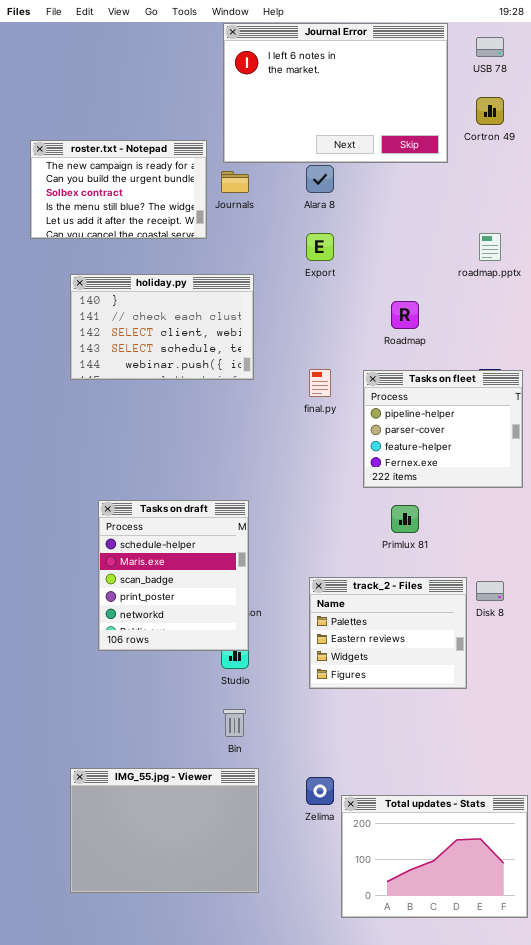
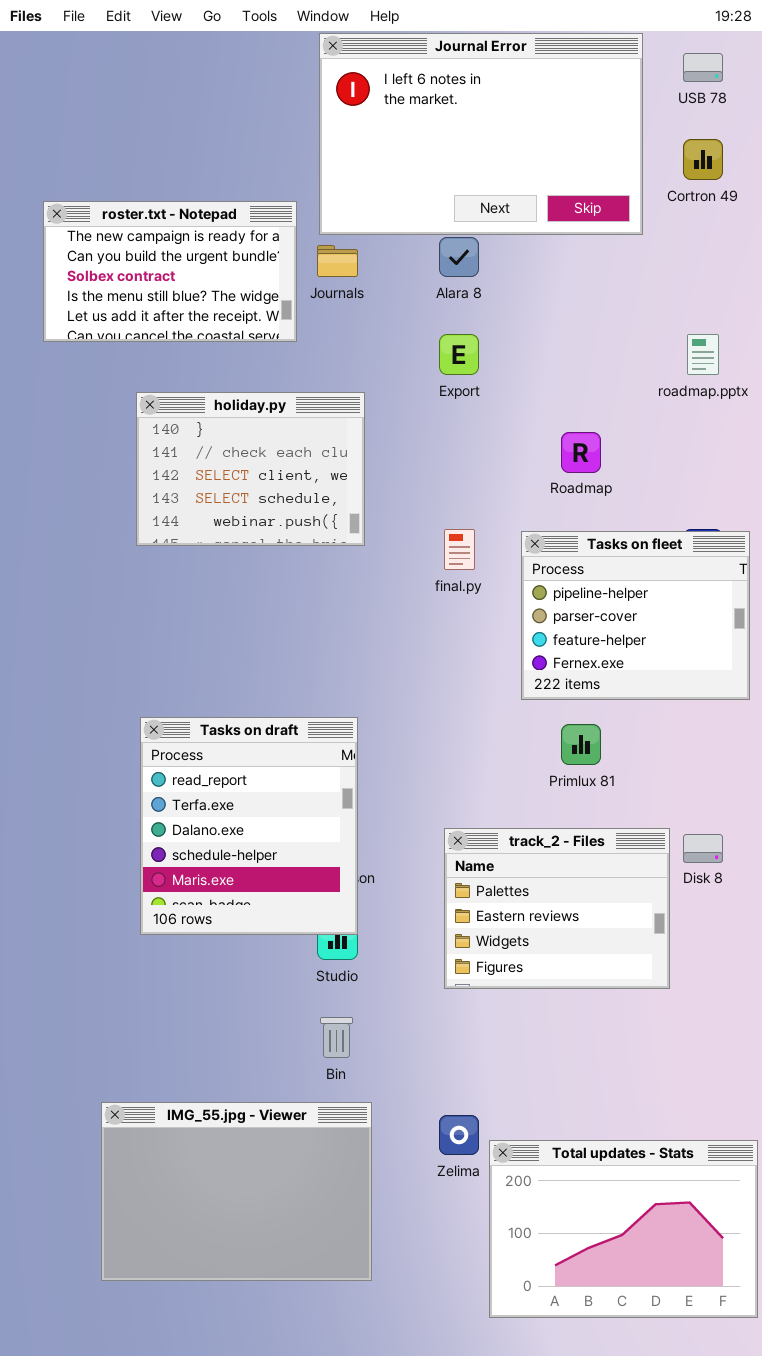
holiday.py: [70,274,254,380] -> [136,392,365,546], resized
Tasks on draft: [98,500,249,651] -> [140,717,358,935], scrolled up 3 rows

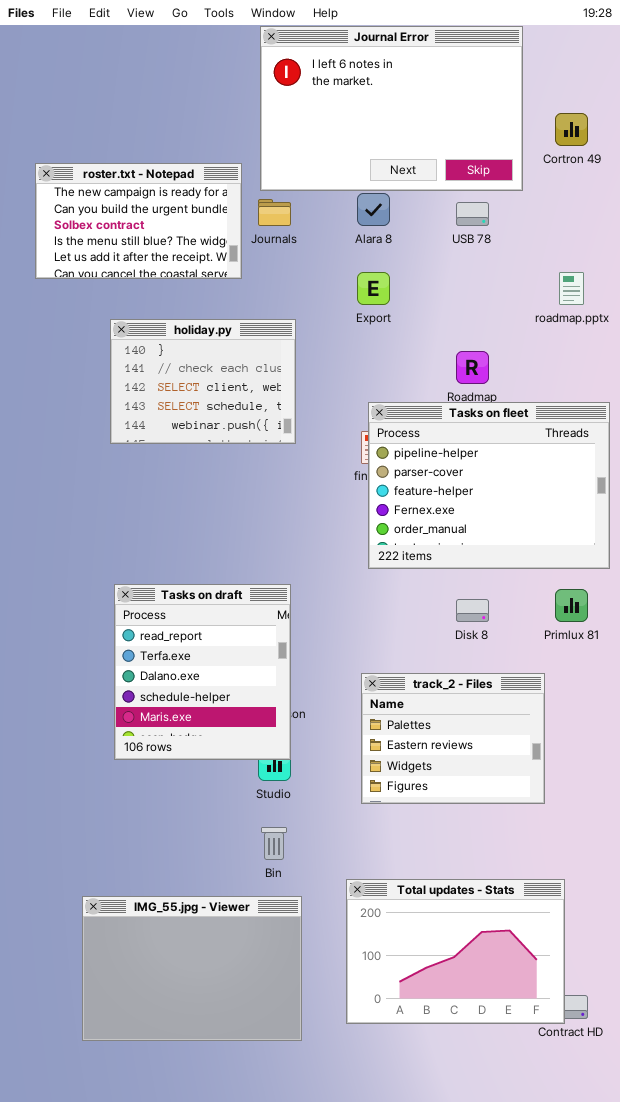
USB 78: [683,53,723,82] -> [456,202,489,226], moved
Tasks on fleet: [521,531,750,700] -> [368,402,610,569], resized
Primlux 81: [561,724,601,765] -> [555,589,588,622], moved
Disk 8: [683,834,723,863] -> [456,599,489,622], moved
Total updates - Stats: [489,1140,758,1318] -> [346,879,565,1024], moved

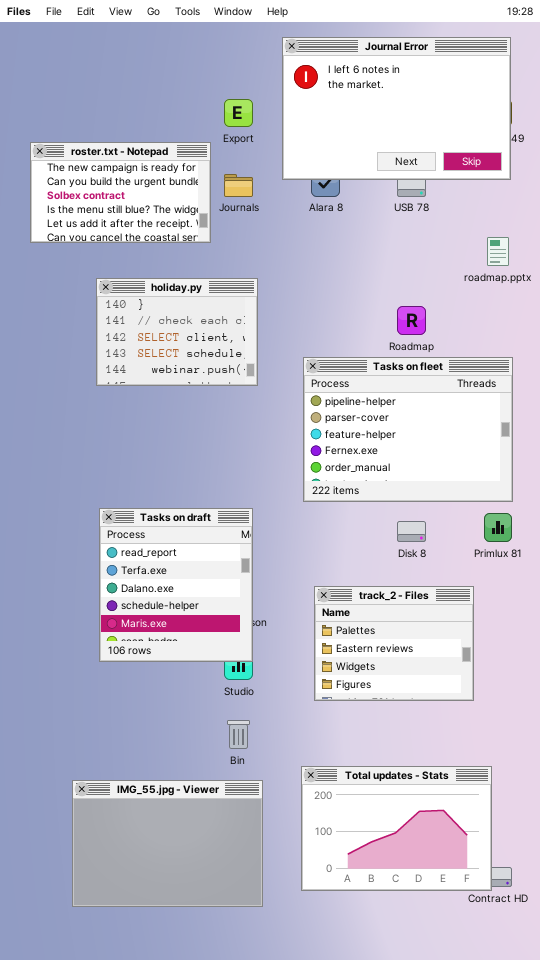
Journal Error: [260,26,523,191] -> [282,37,511,180], moved
Export: [357,272,390,305] -> [224,99,253,127], moved
Tasks on fleet: [368,402,610,569] -> [303,357,513,502], moved

